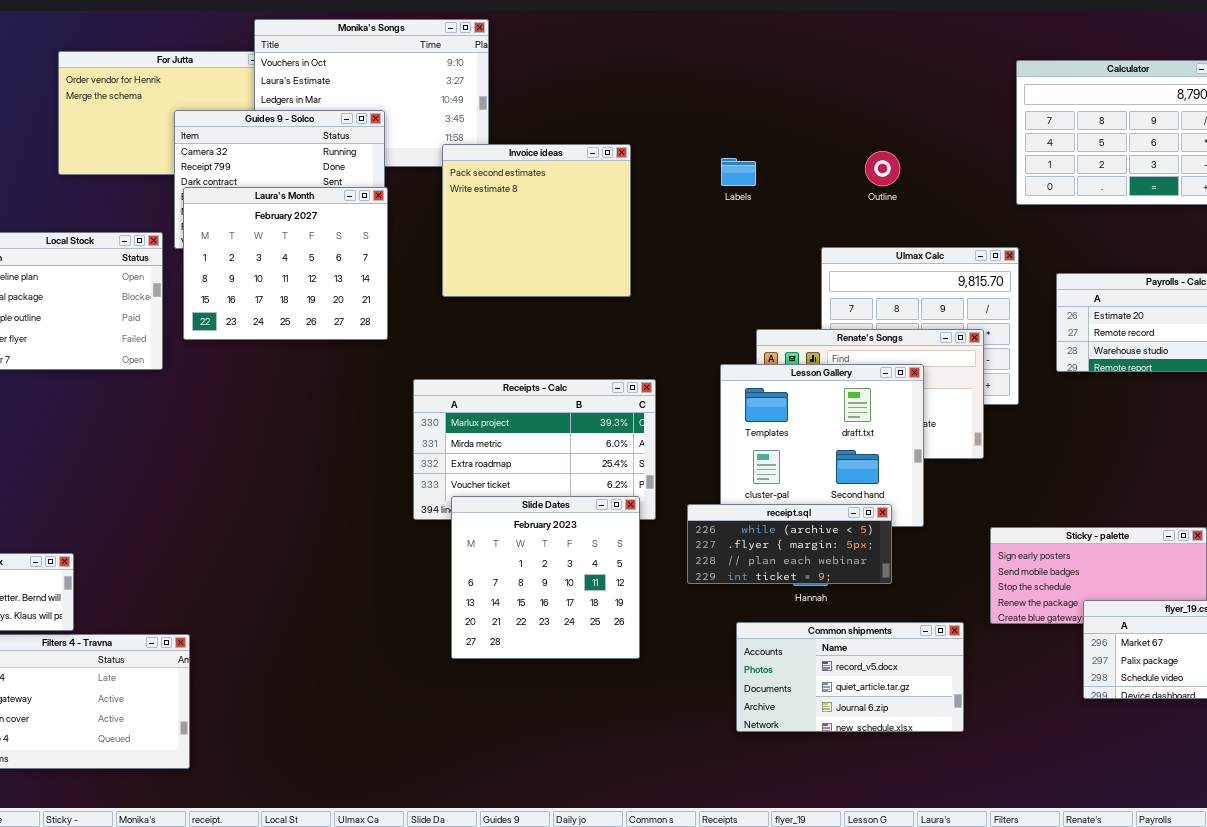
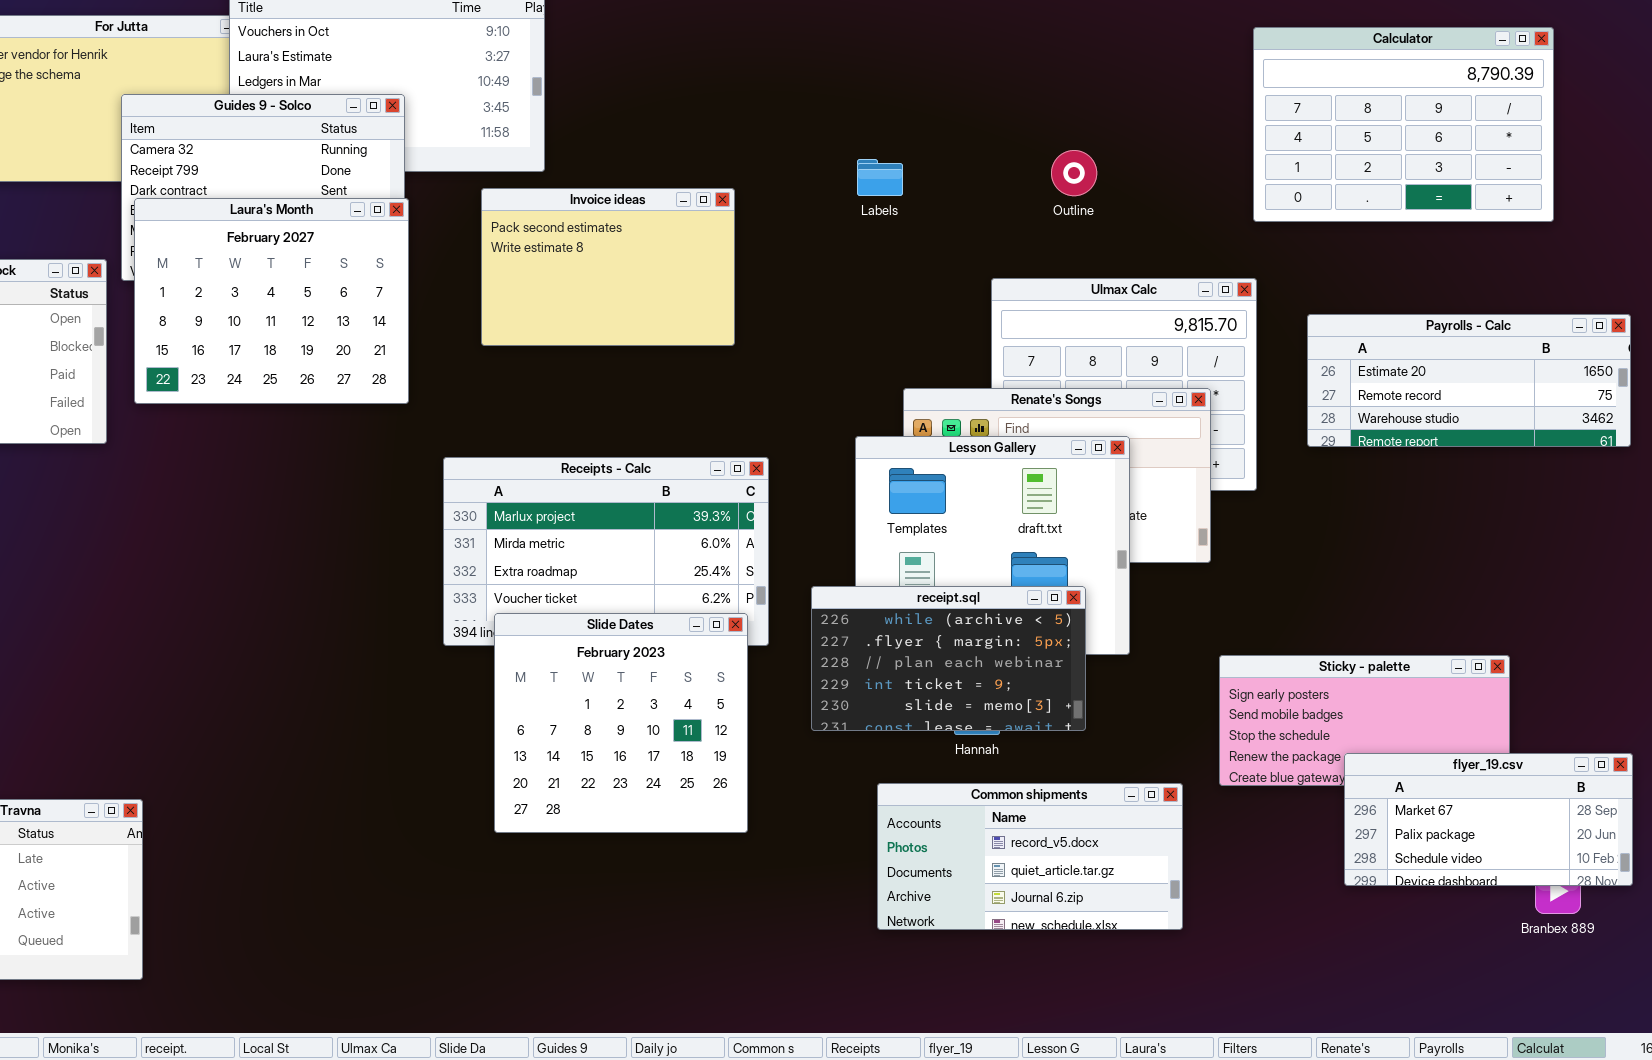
Invoice ideas: [442,144,631,297] -> [481,188,735,346], resized
receipt.sql: [687,504,892,584] -> [811,586,1086,731], resized

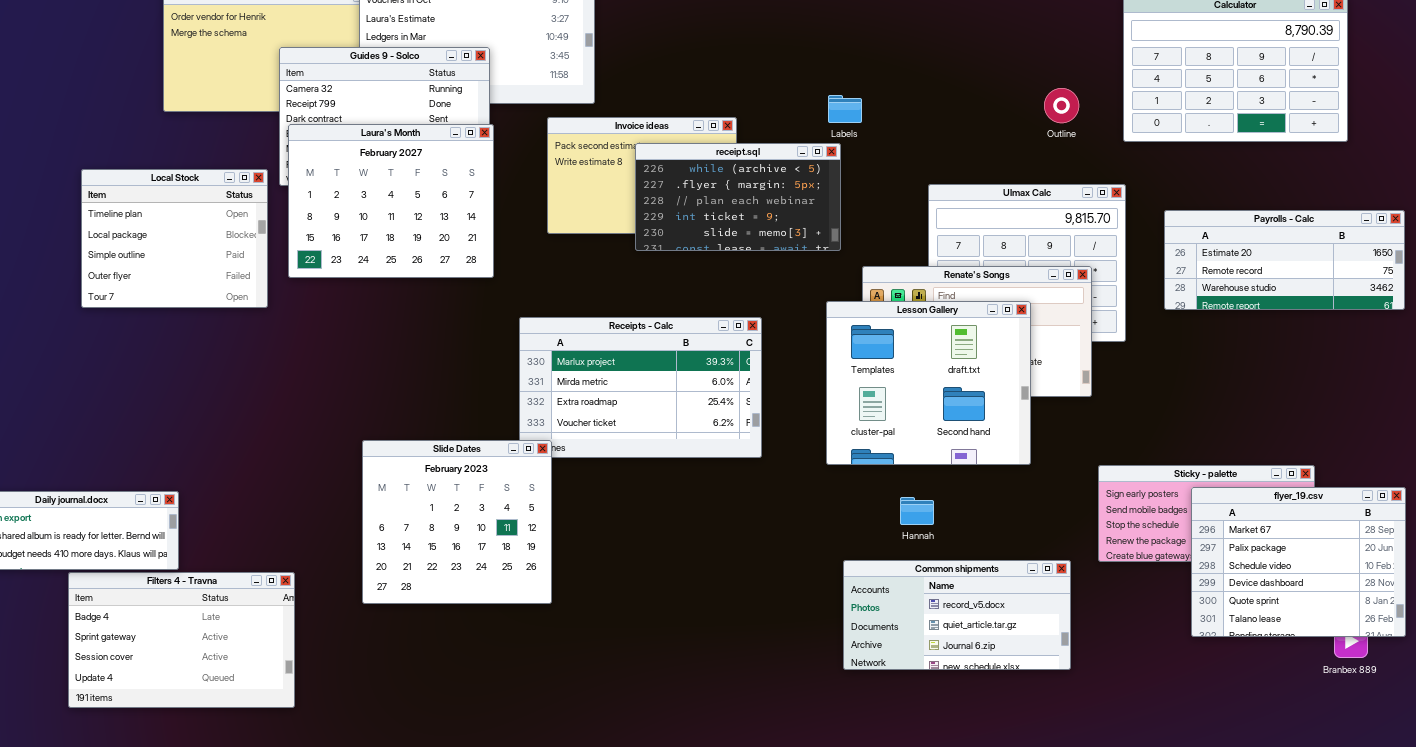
Outline: [1051,150,1097,196] -> [1044,88,1079,123], moved
receipt.sql: [811,586,1086,731] -> [635,143,841,251], moved
Slide Dates: [494,613,748,833] -> [362,440,552,604], moved
flyer_19.csv: [1344,753,1633,886] -> [1191,487,1406,637], resized

